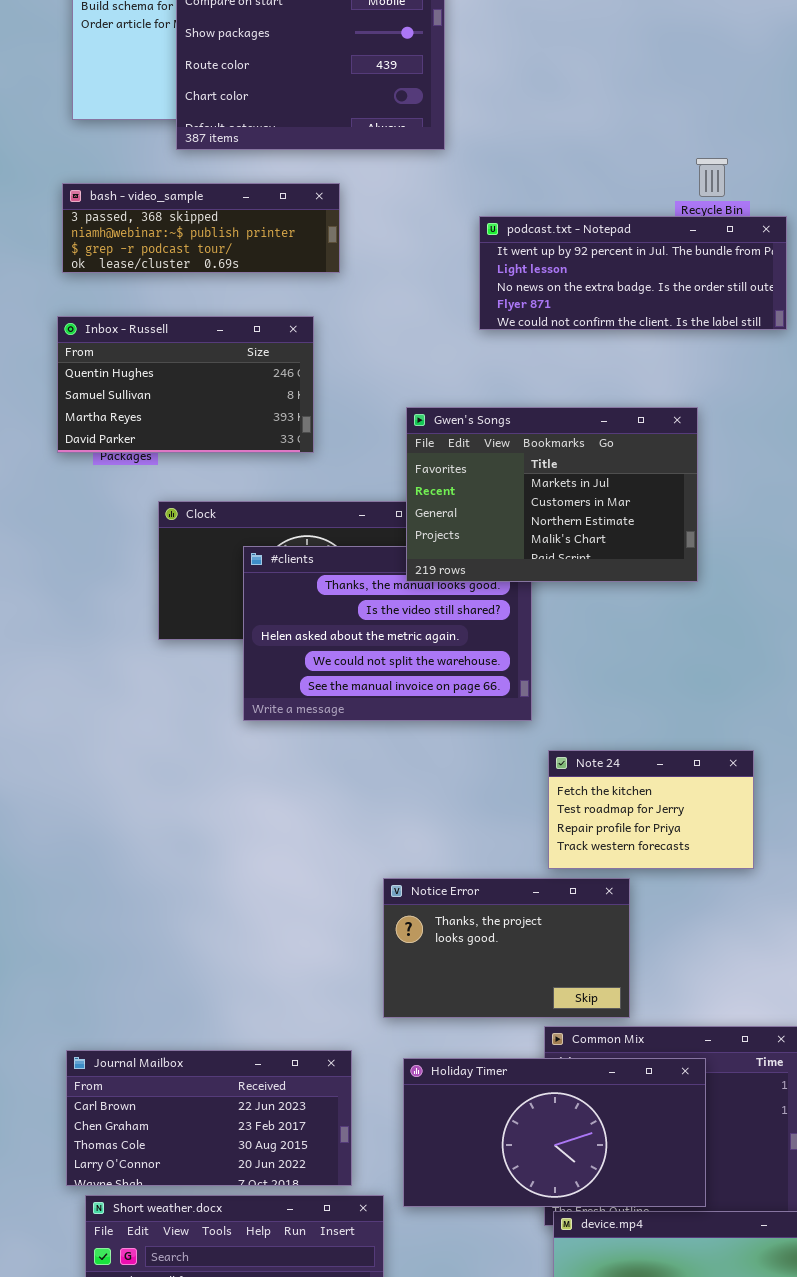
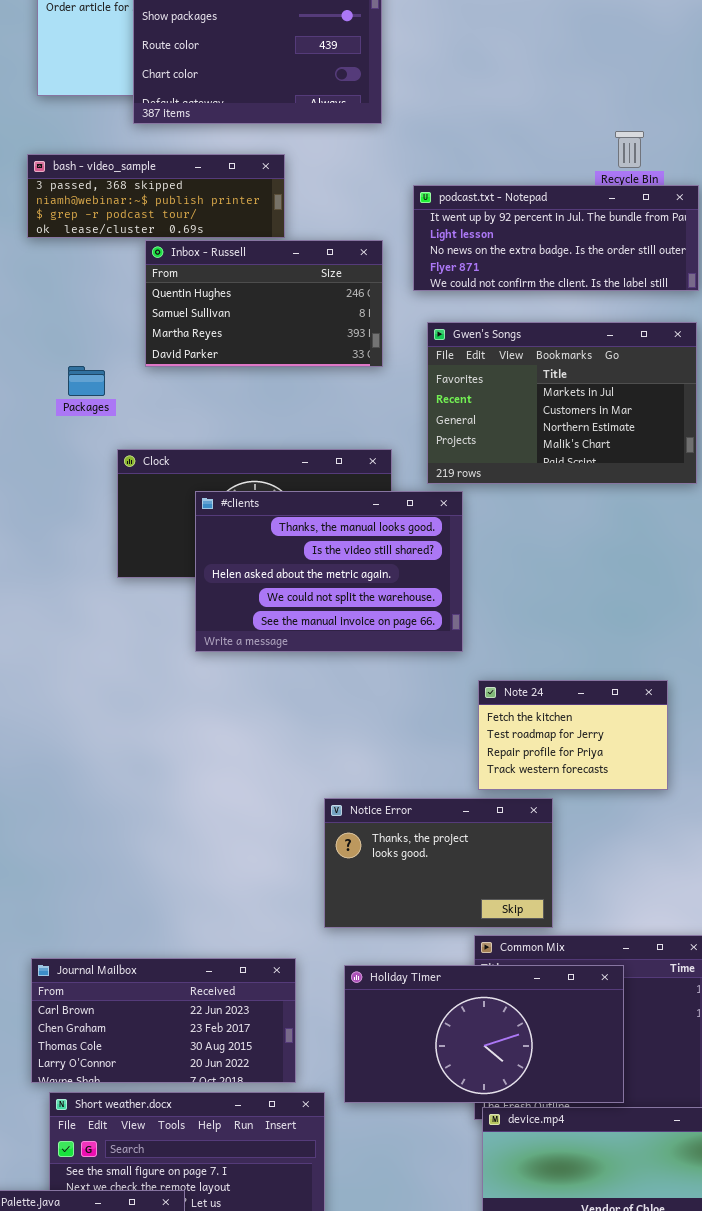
Inbox - Russell: [57,316,314,453] -> [145,240,383,367], moved
Gwen's Songs: [406,407,698,582] -> [427,322,697,484], moved

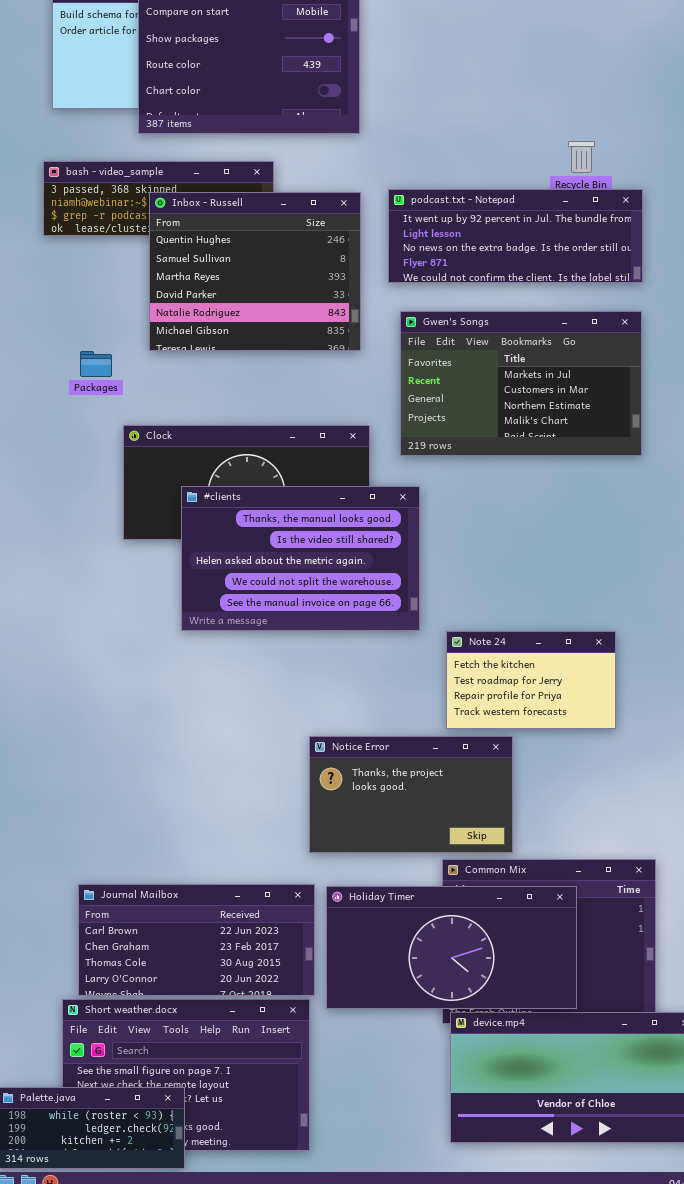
Inbox - Russell: [145,240,383,367] -> [149,192,361,351], resized
#clients: [195,491,463,652] -> [181,486,420,631], moved
Journal Mailbox: [31,958,296,1083] -> [78,884,315,996], moved

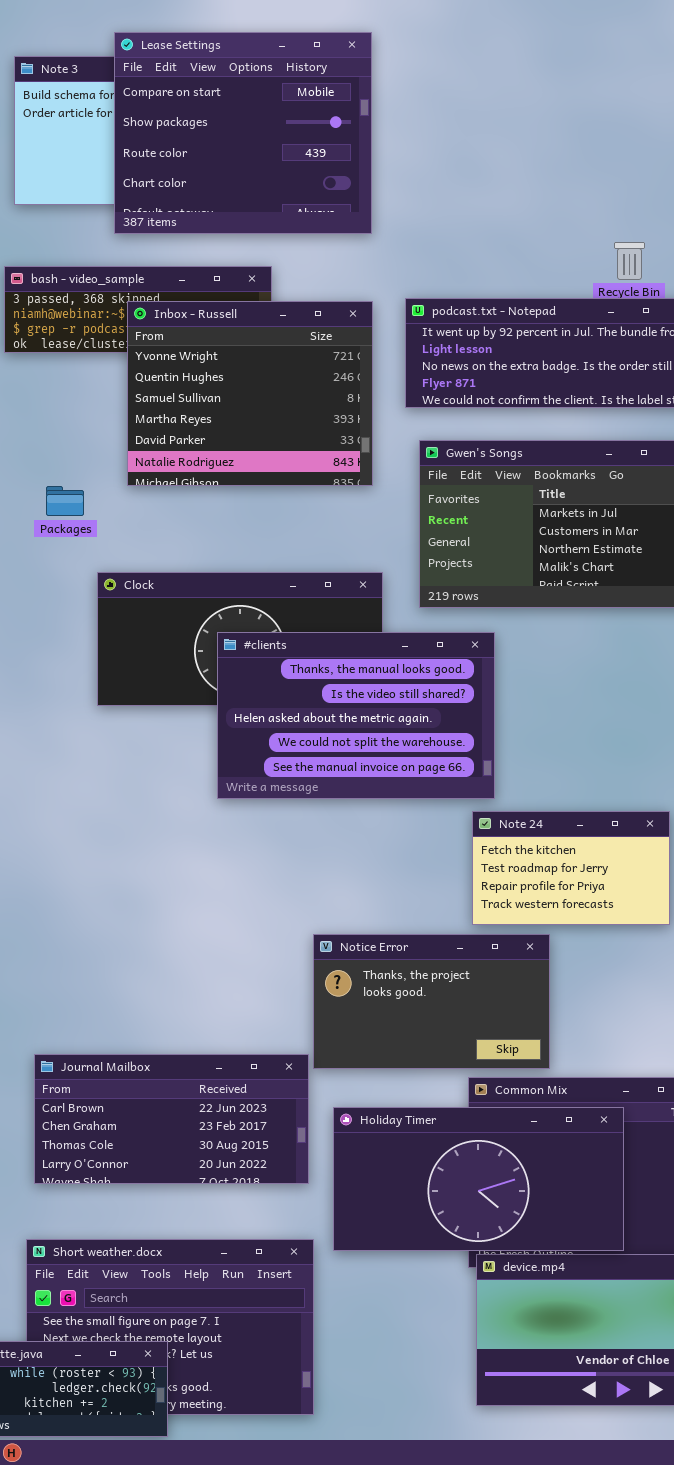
Inbox - Russell: [149,192,361,351] -> [127,301,373,486], scrolled up 1 row
#clients: [181,486,420,631] -> [217,632,495,799], moved
Journal Mailbox: [78,884,315,996] -> [34,1054,309,1184], moved

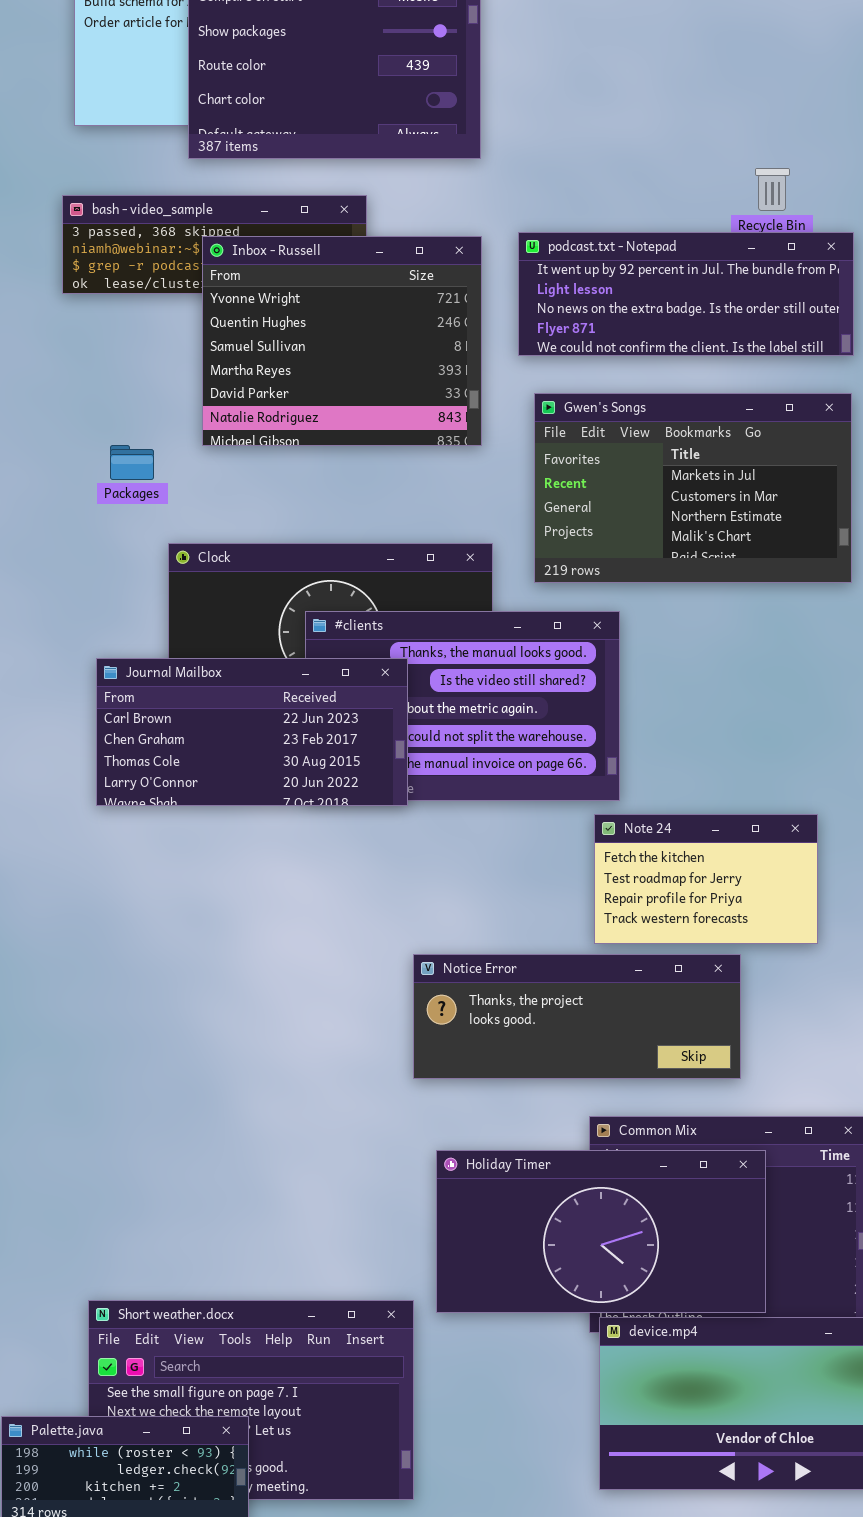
Notice Error: [313,934,550,1069] -> [413,954,741,1079], resized
Journal Mailbox: [34,1054,309,1184] -> [96,658,408,806], moved

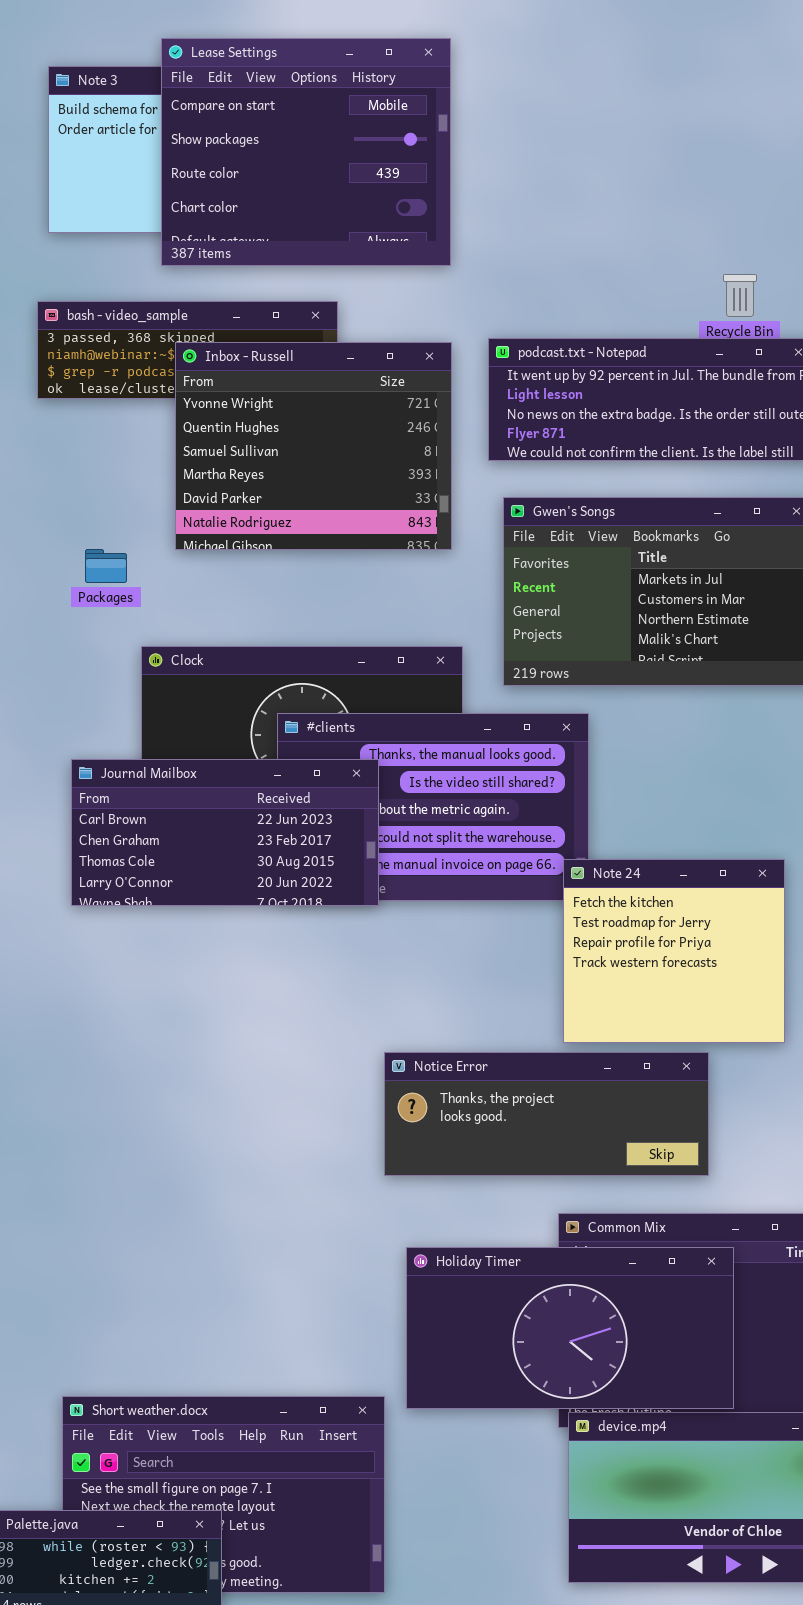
Note 24: [594,814,818,944] -> [563,859,785,1043], resized

